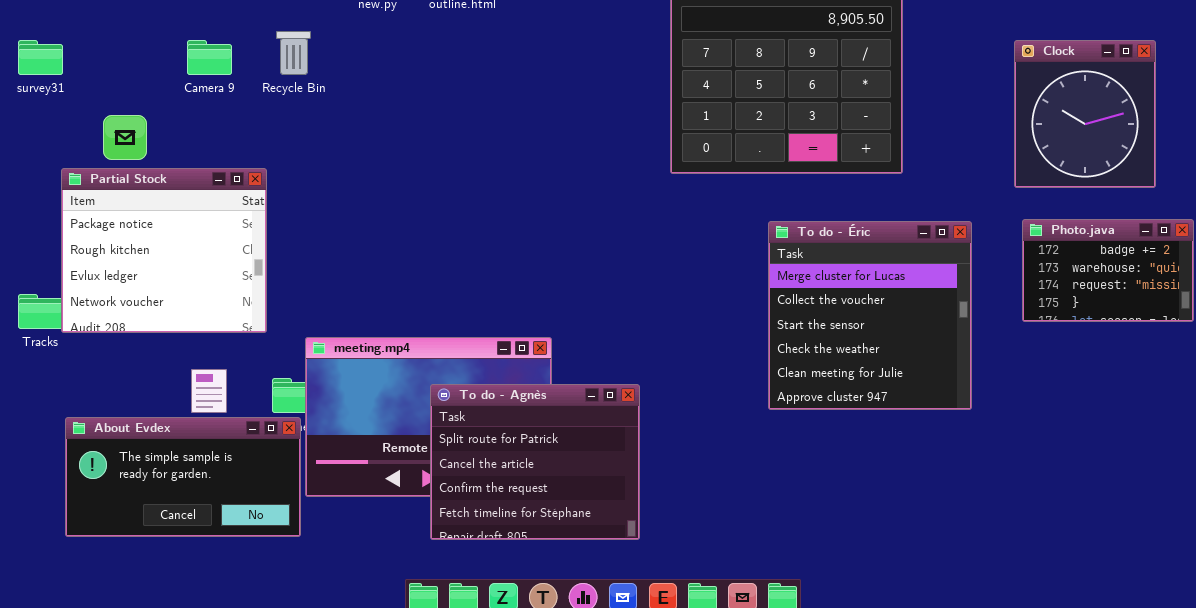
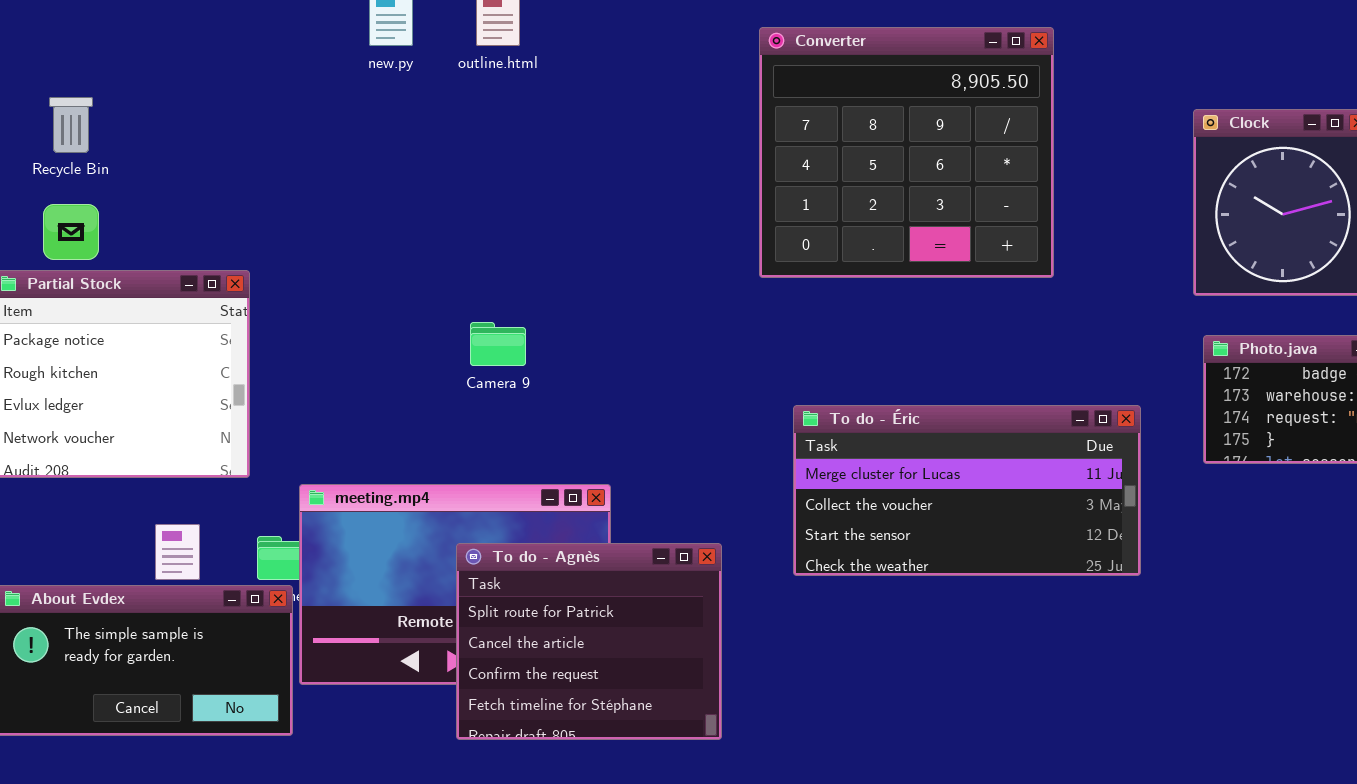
Recycle Bin: [276,31,311,75] -> [49,97,93,153], moved
Camera 9: [187,40,232,75] -> [470,322,526,366], moved
To do - Éric: [768,221,972,410] -> [793,405,1141,576], resized

